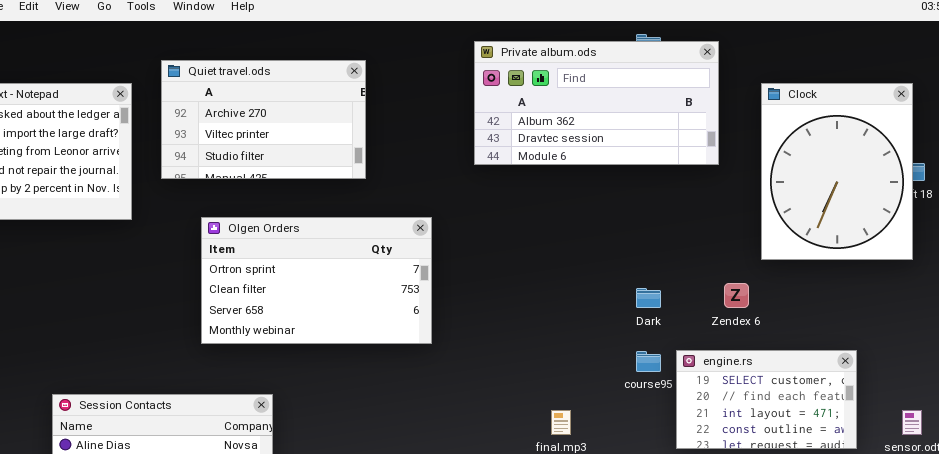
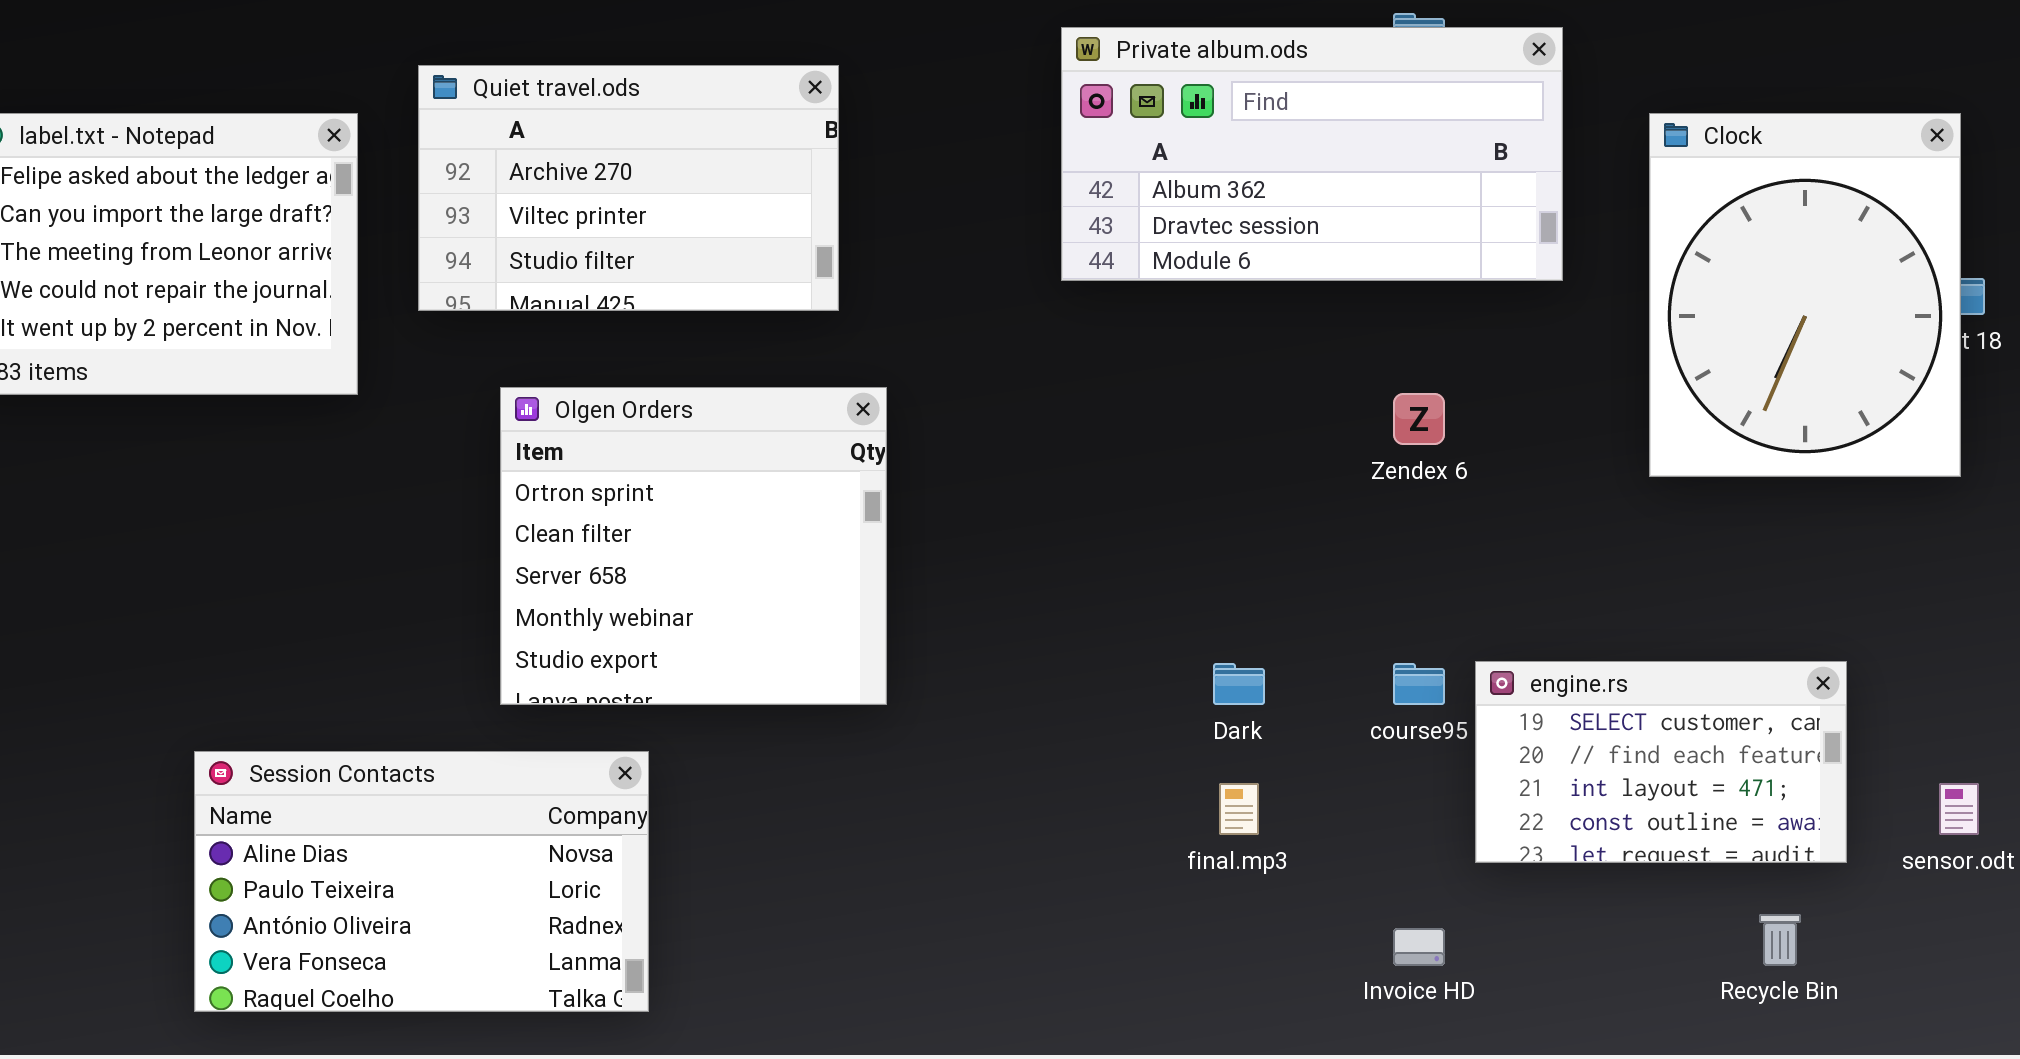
Olgen Orders: [201,217,432,344] -> [500,387,887,705], resized
Zendex 6: [724,283,749,308] -> [1393,393,1445,445], moved
Dark: [636,288,661,308] -> [1213,663,1265,705], moved

